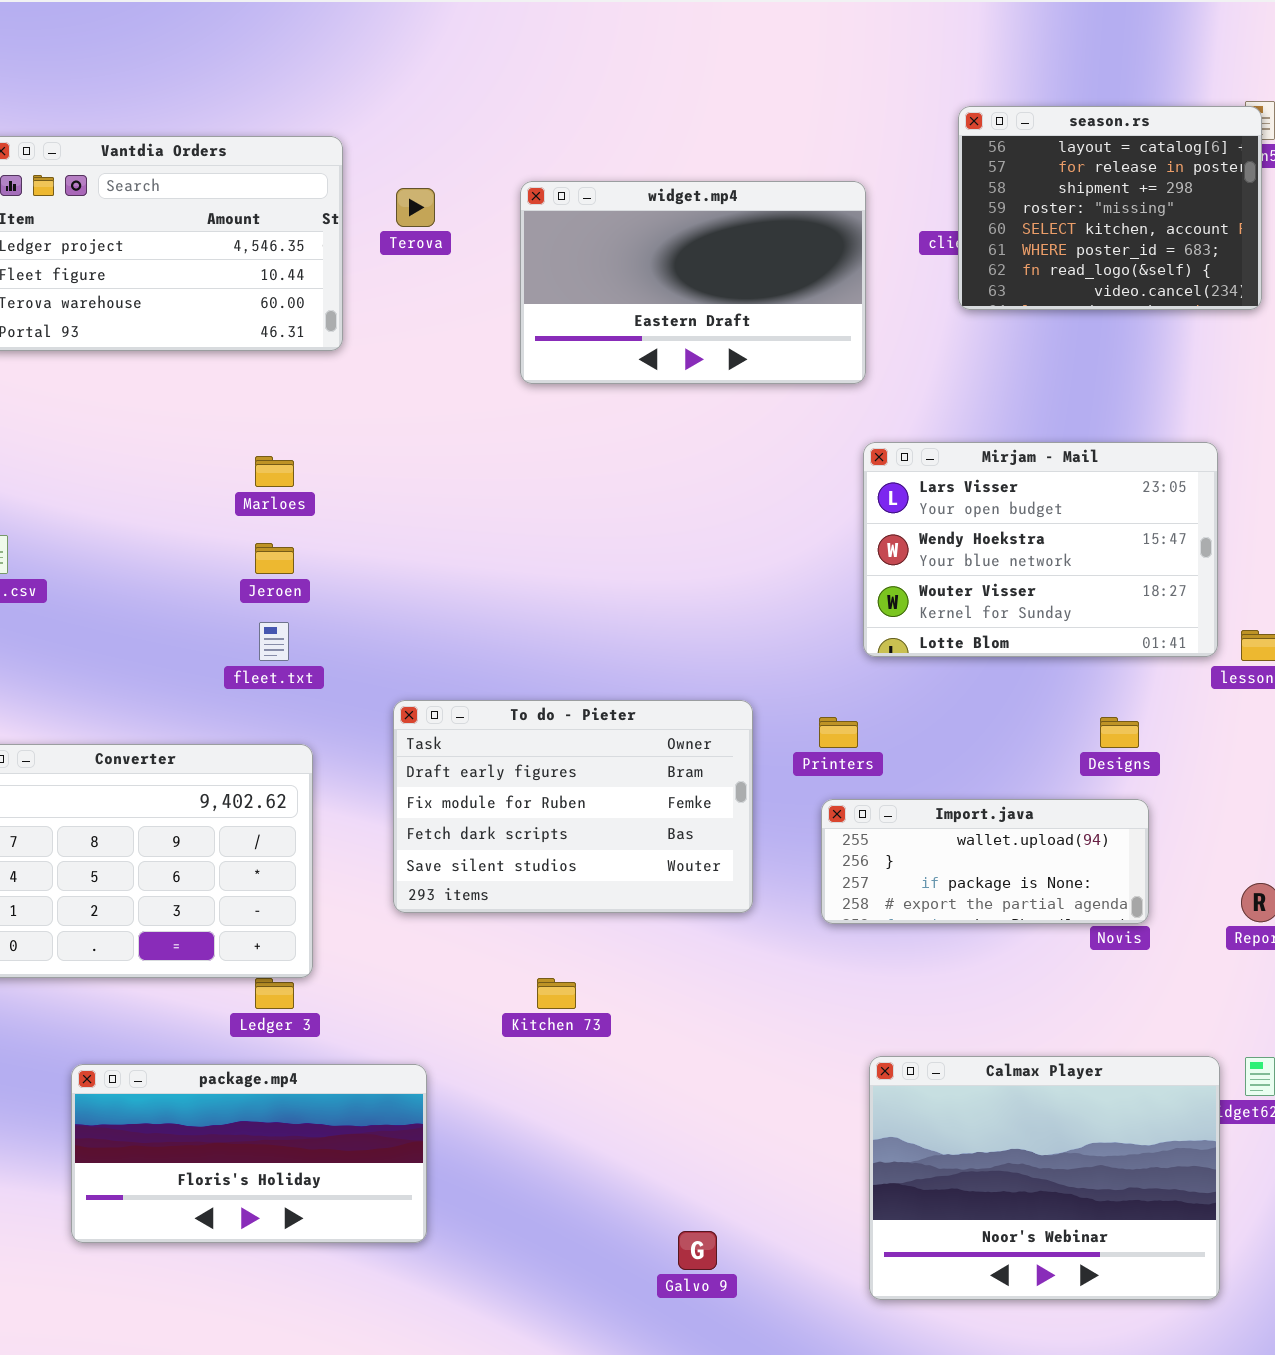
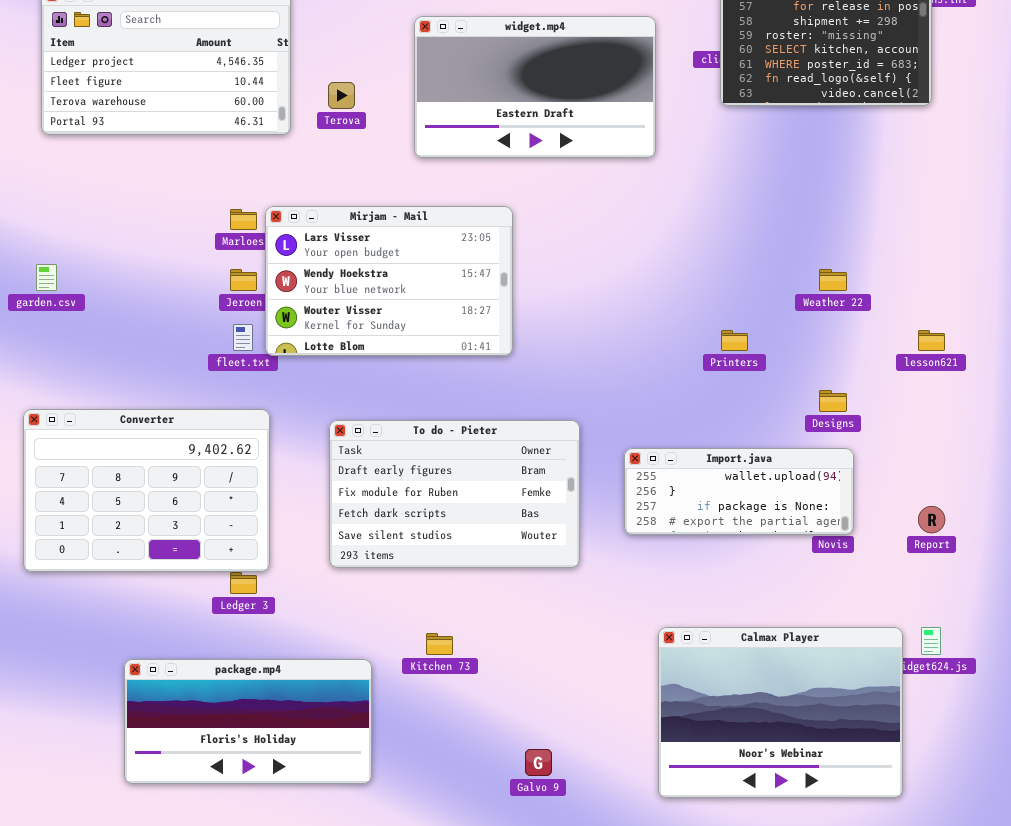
Terova: [396,188,435,227] -> [328,82,355,109], moved
Mirjam - Mail: [863,442,1218,657] -> [265,206,513,356], moved
To do - Pieter: [393,700,753,913] -> [329,420,580,568], moved
Printers: [819,717,858,748] -> [721,330,748,351], moved
Kitchen 73: [537,978,576,1009] -> [426,633,453,655], moved
package.mp4: [71,1064,427,1243] -> [124,659,372,784], moved

